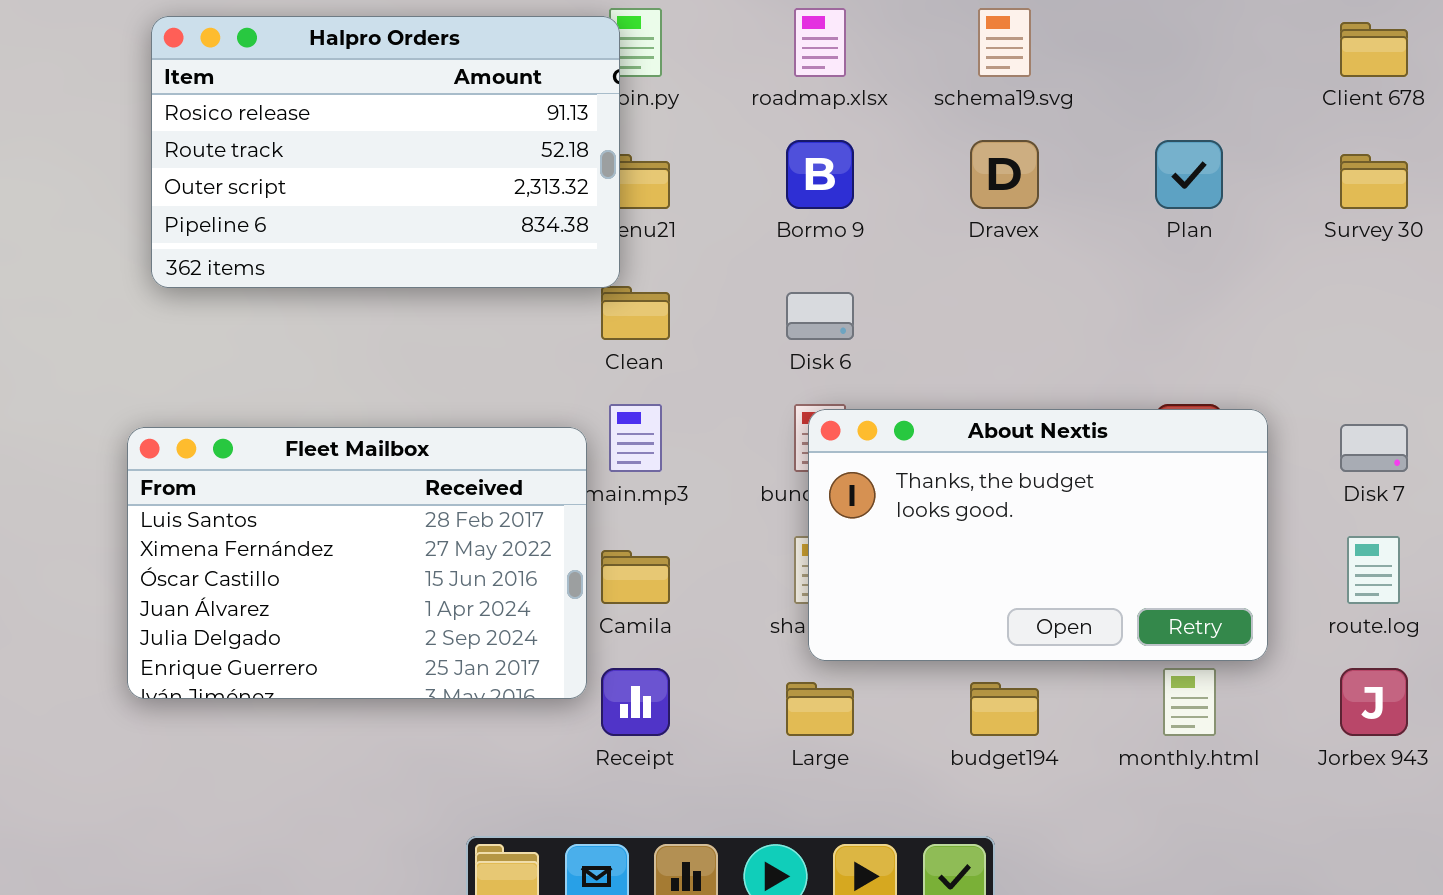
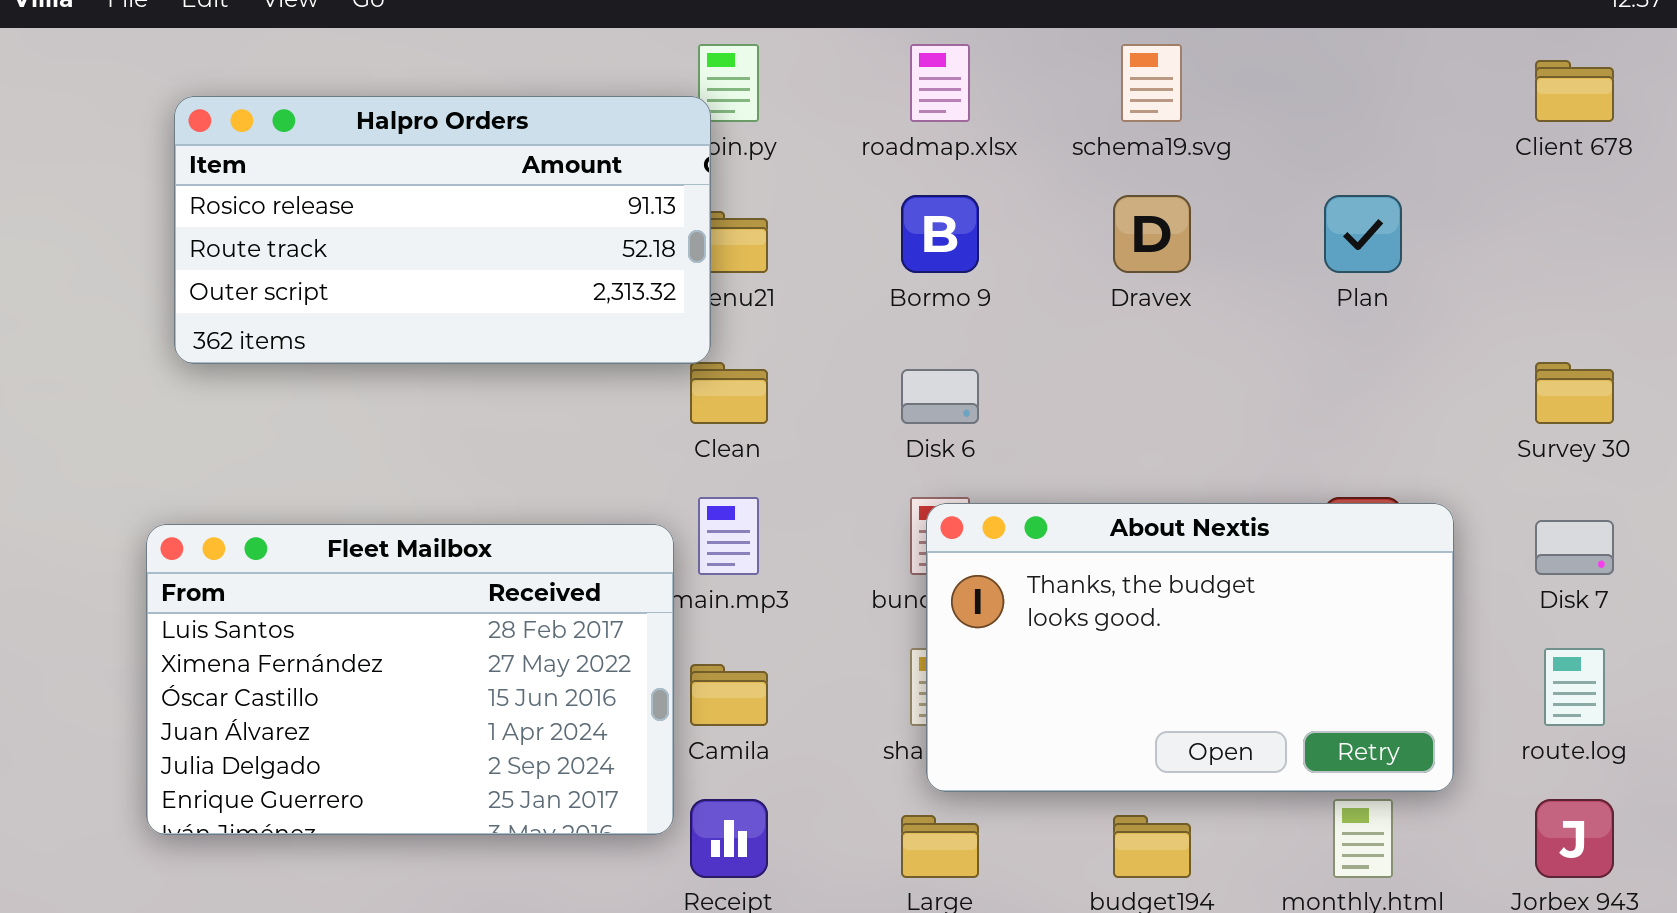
Halpro Orders: [151,16,620,288] -> [174,96,711,364], resized
Survey 30: [1340,154,1408,209] -> [1535,362,1614,424], moved

